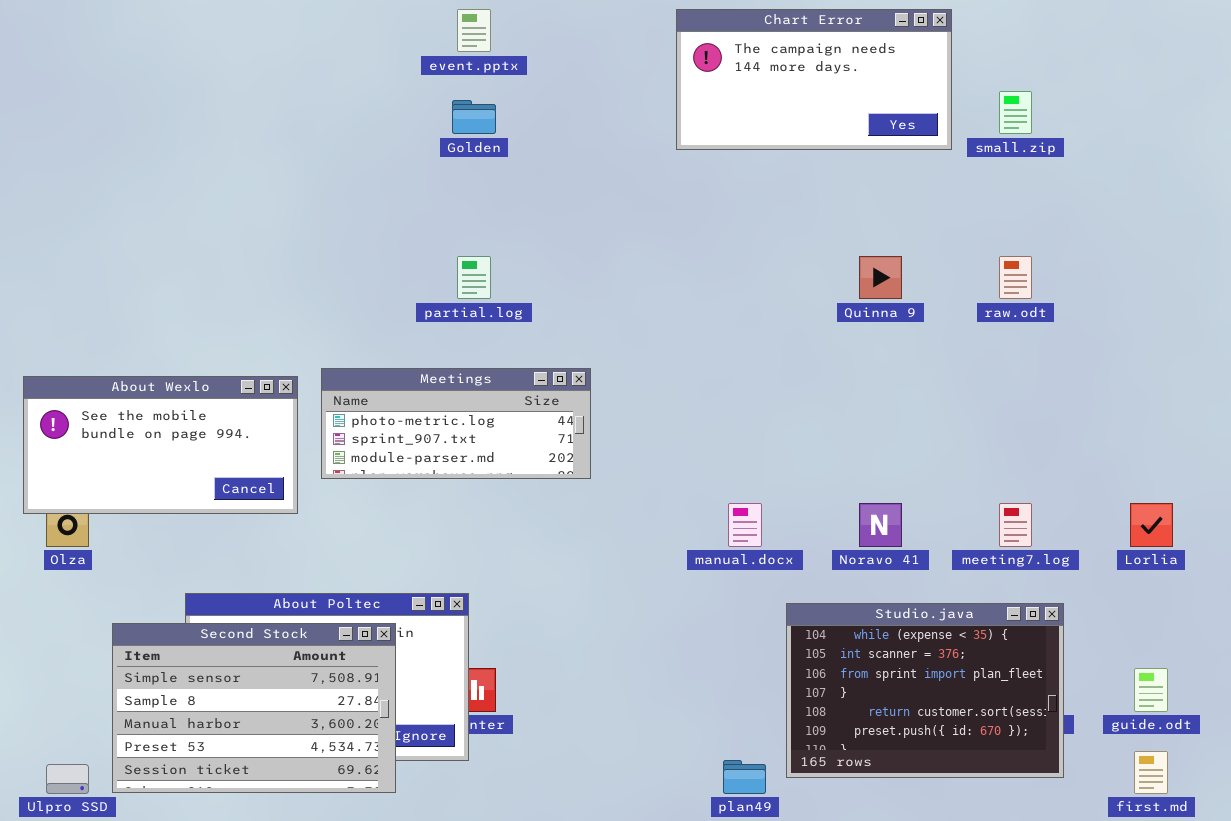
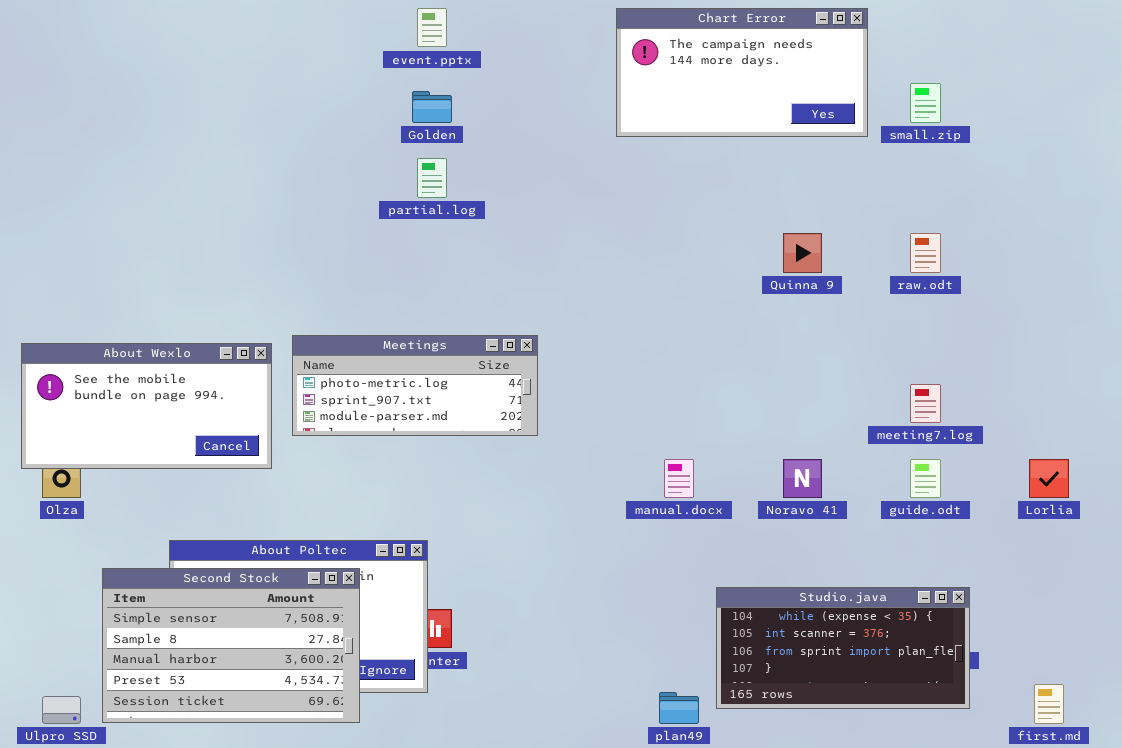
partial.log: [457,256,491,299] -> [417,158,447,198], moved
meeting7.log: [999,503,1032,547] -> [910,384,941,423], moved
Studio.java: [786,603,1064,778] -> [716,587,970,709], resized
guide.odt: [1134,668,1168,712] -> [910,459,941,498], moved

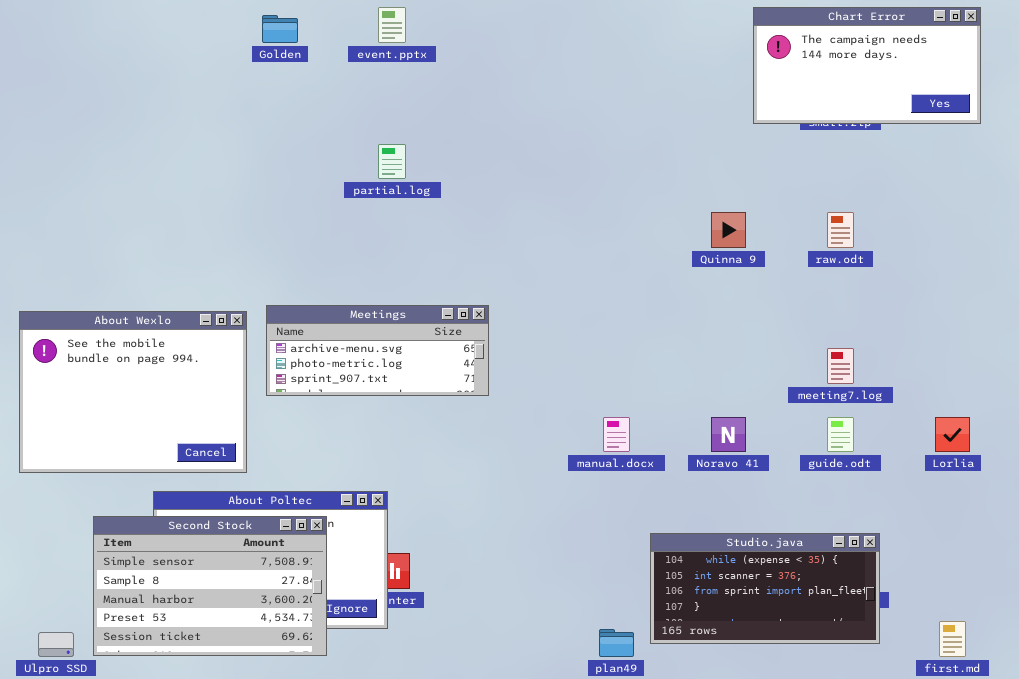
Chart Error: [616,8,868,137] -> [753,7,981,124], moved
Golden: [412,91,452,123] -> [262,15,298,43], moved
Meetings: [292,335,538,436] -> [266,305,489,396], scrolled up 1 row
About Wexlo: [21,343,272,469] -> [19,311,247,473], resized

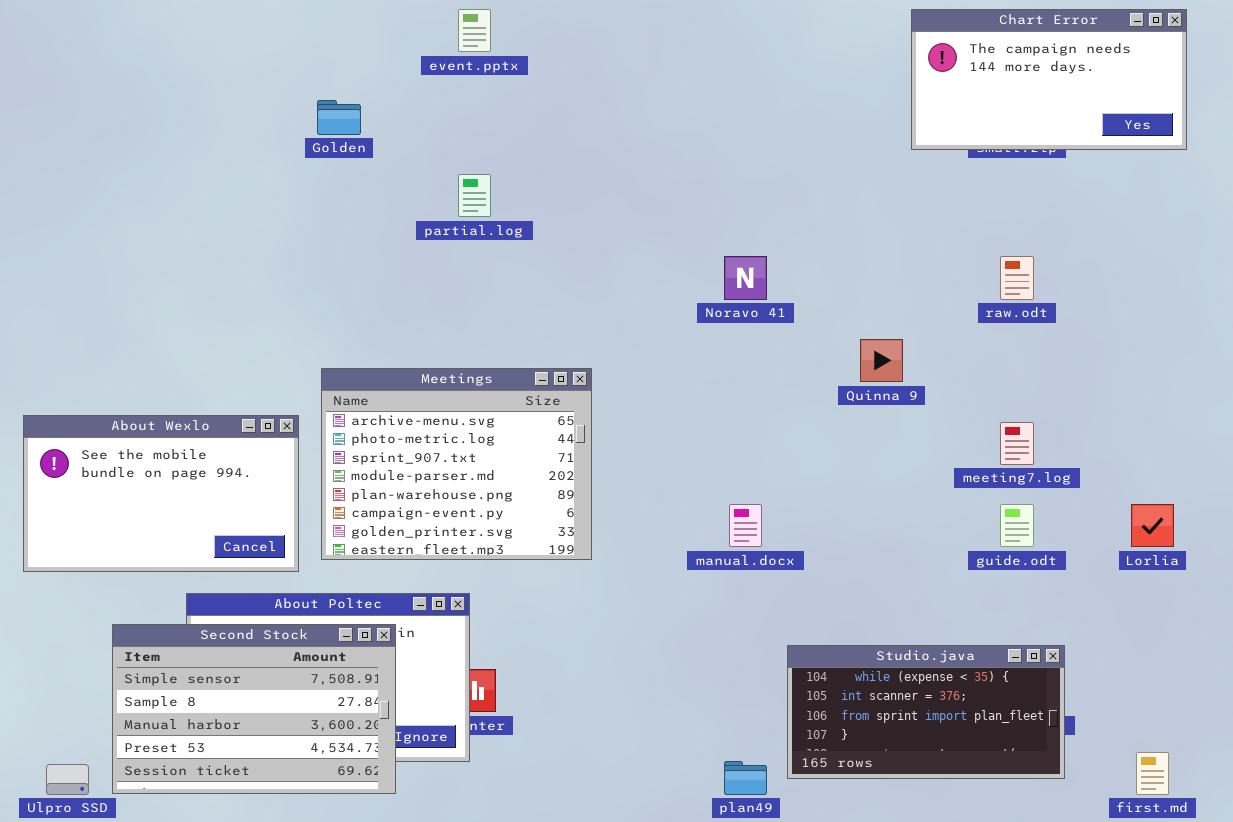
Golden: [262,15,298,43] -> [317,100,361,135], moved
Quinna 9: [711,212,746,248] -> [860,339,903,382], moved
Meetings: [266,305,489,396] -> [321,368,592,560], resized
About Wexlo: [19,311,247,473] -> [23,415,299,572], resized
Noravo 41: [711,417,746,452] -> [724,256,767,300], moved

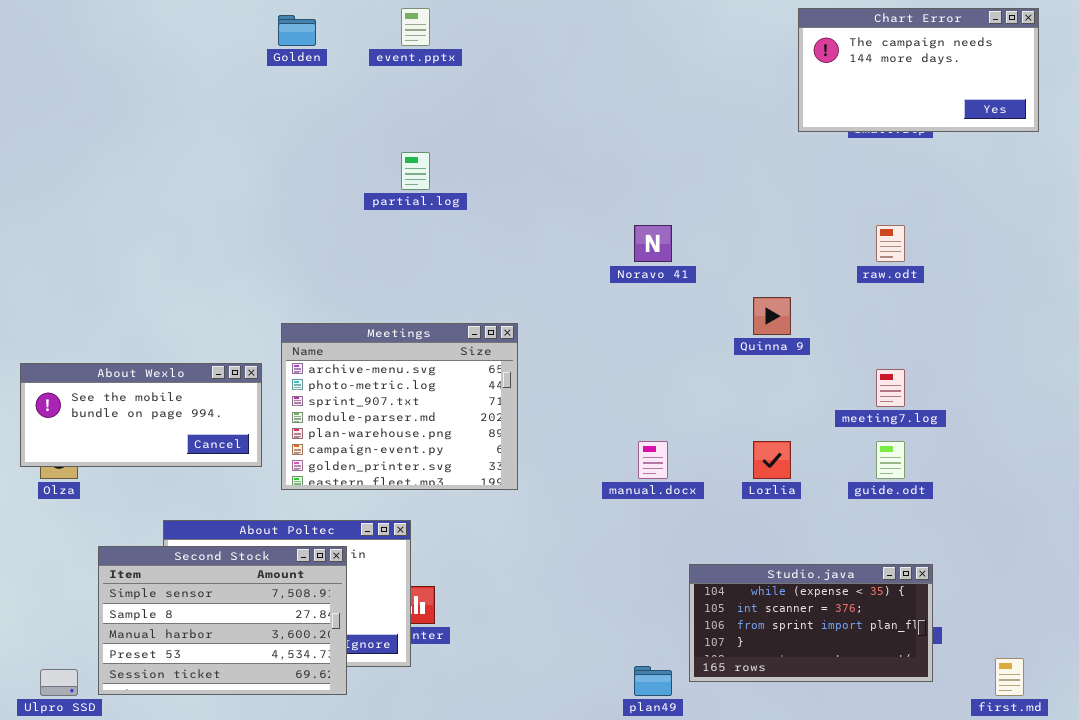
Golden: [317,100,361,135] -> [278,15,316,46], moved
About Wexlo: [23,415,299,572] -> [20,363,262,467], resized
Lorlia: [1131,504,1174,547] -> [753,441,791,479], moved

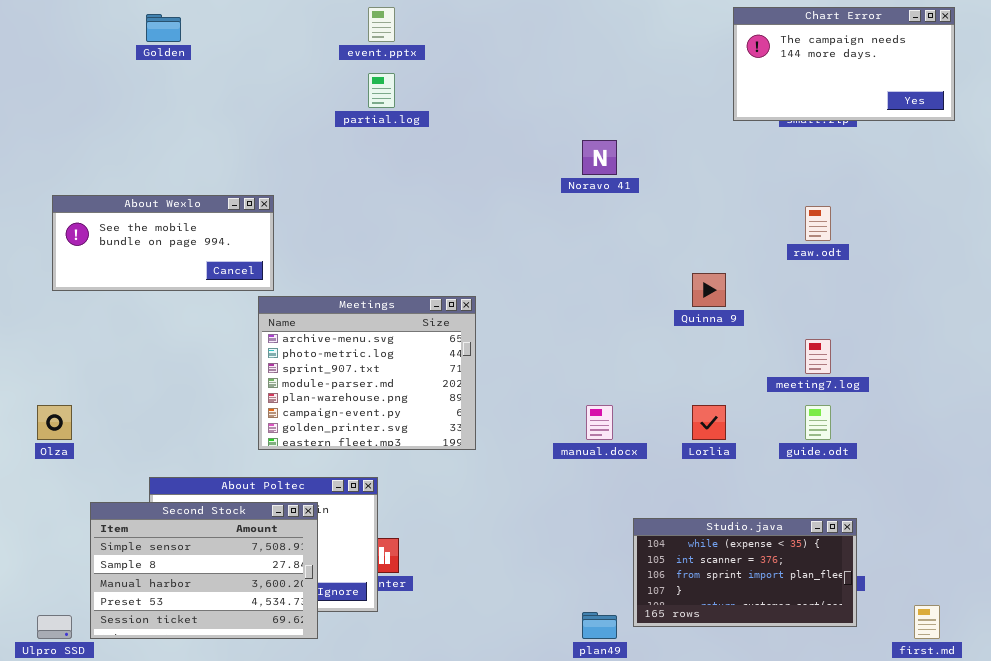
Golden: [278,15,316,46] -> [146,14,181,42], moved
partial.log: [401,152,430,190] -> [368,73,395,108], moved
Noravo 41: [634,225,672,262] -> [582,140,617,175], moved
About Wexlo: [20,363,262,467] -> [52,195,274,291], moved

